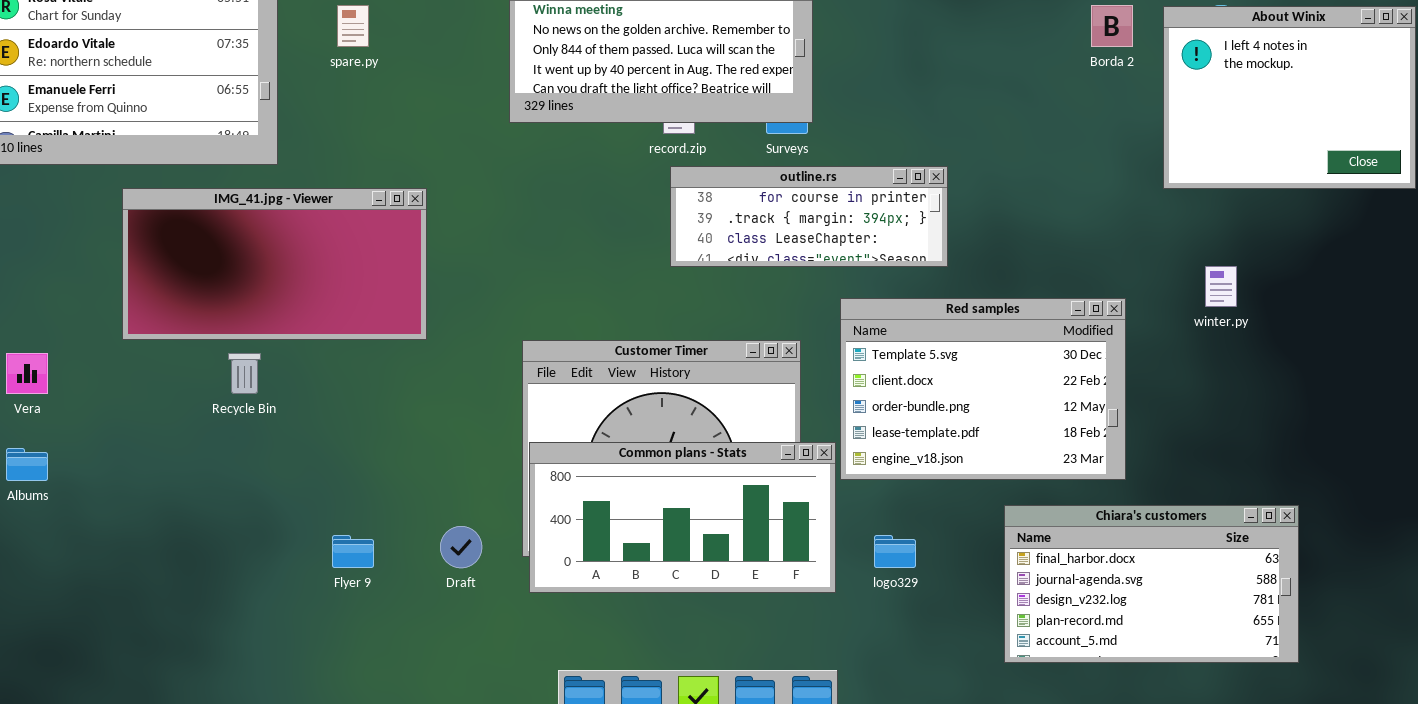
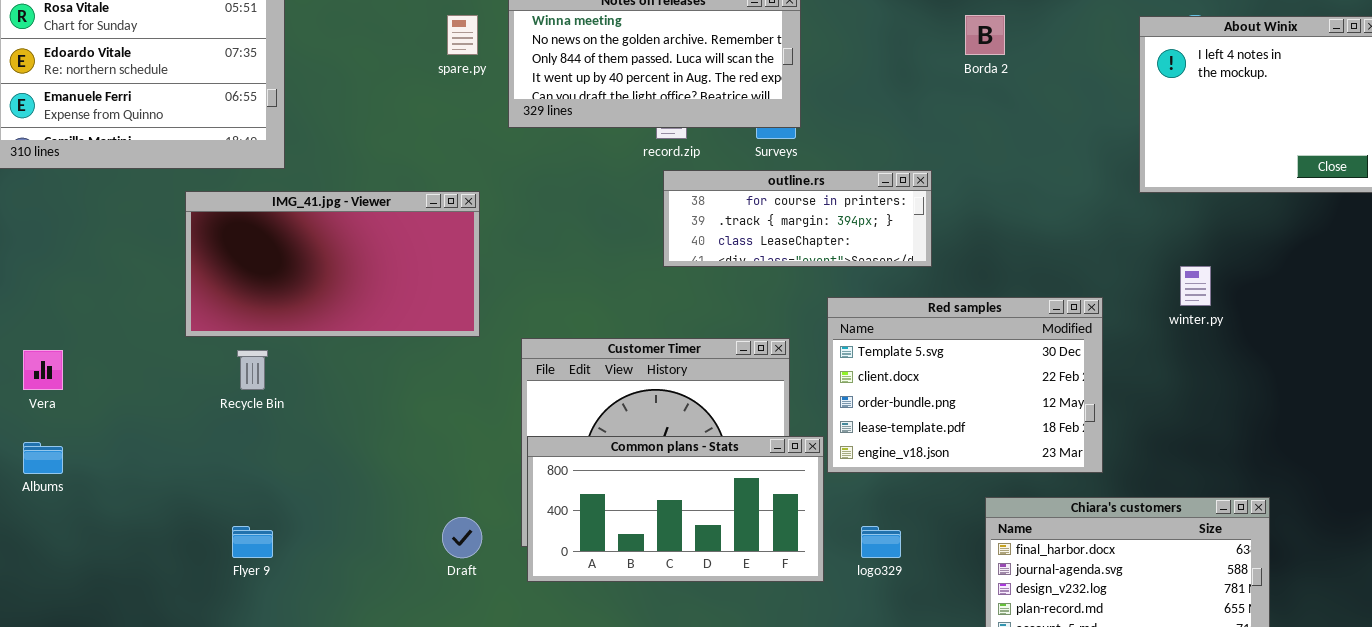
spare.py: [337,5,369,47] -> [447,15,478,55], moved
Borda 2: [1091,5,1133,47] -> [965,15,1005,55], moved
IMG_41.jpg - Viewer: [122,188,427,340] -> [185,191,480,337], moved
Flyer 9: [332,535,374,568] -> [232,526,273,558], moved

